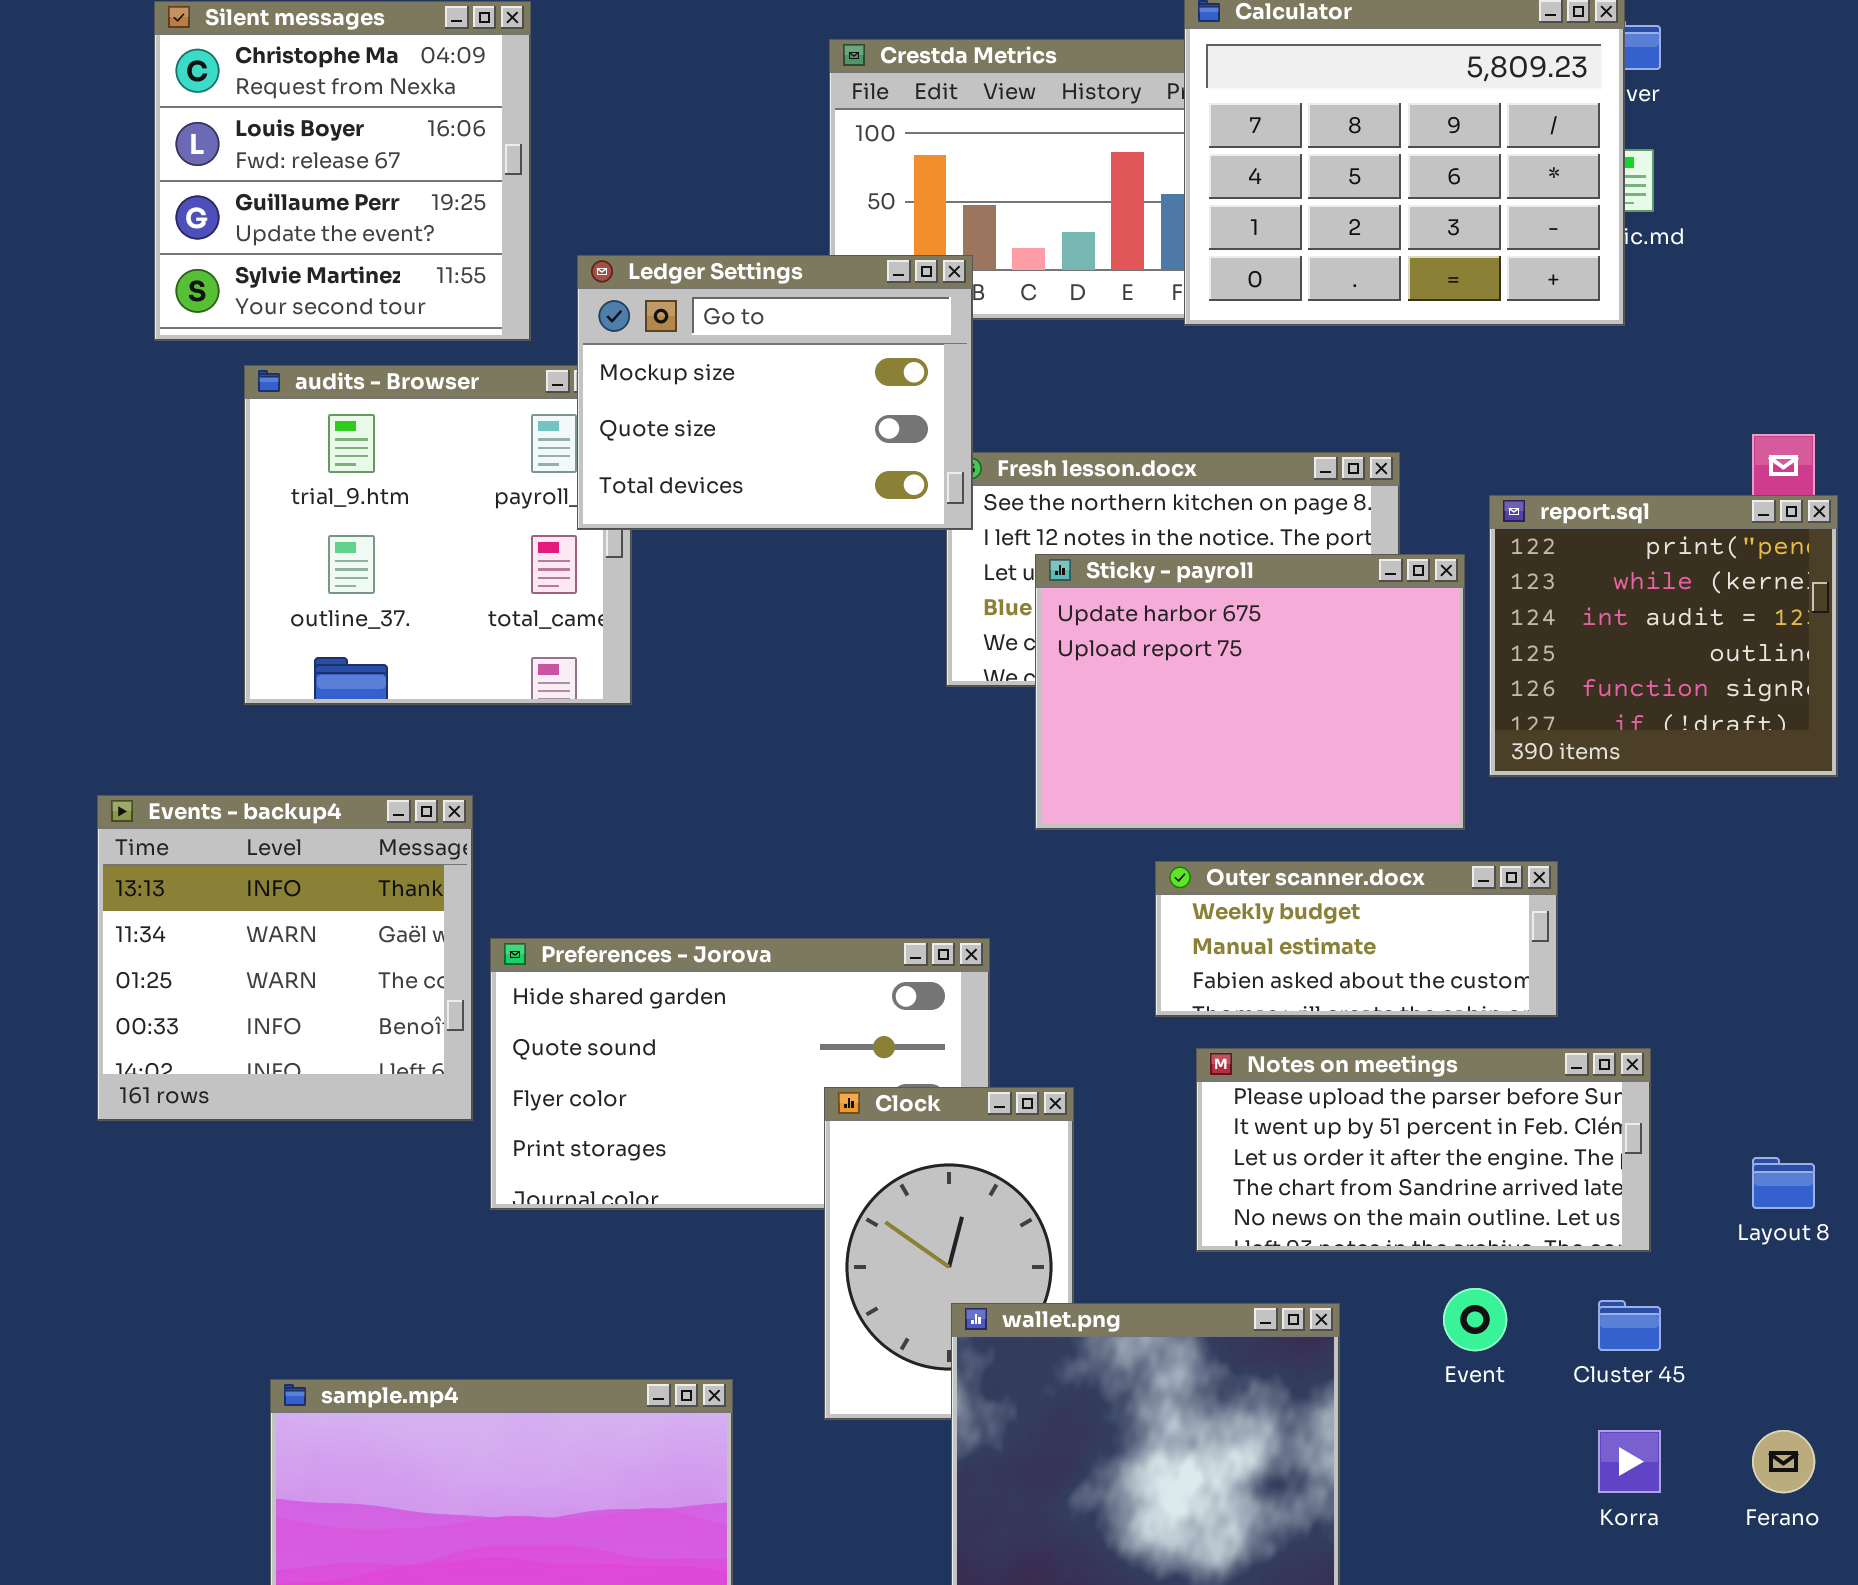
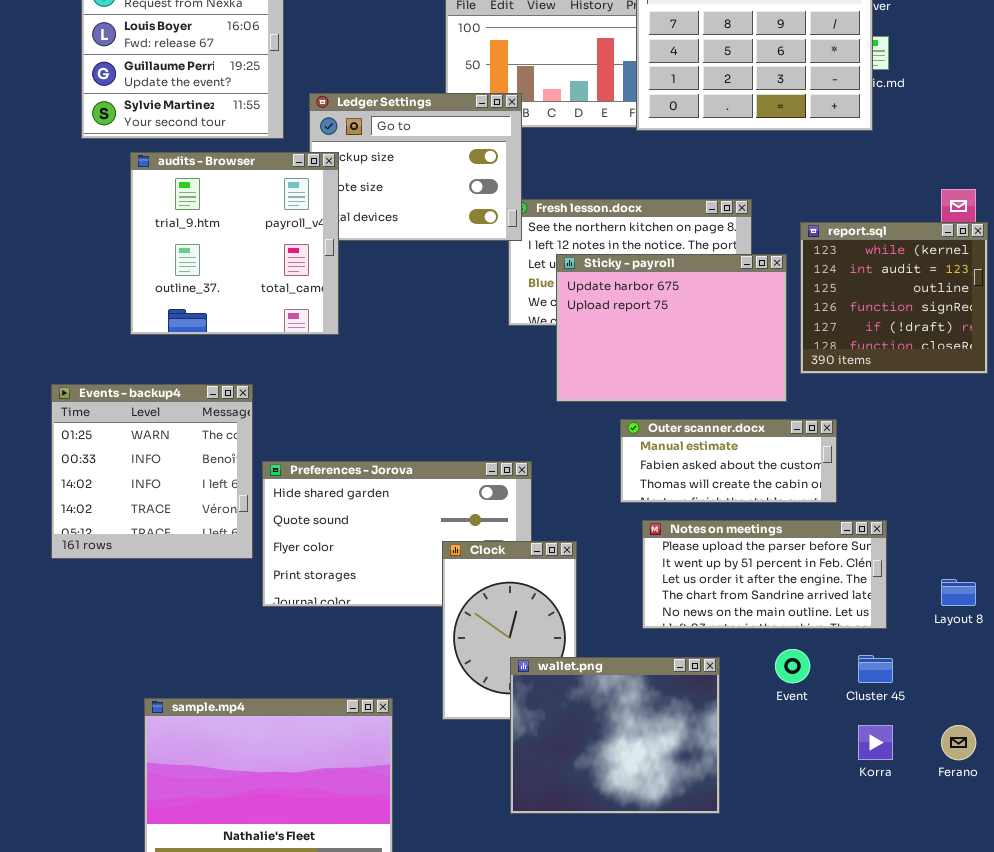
audits - Browser: [244,365,632,705] -> [130,152,339,335], raised
report.sql: [1489,495,1838,777] -> [800,222,988,374], scrolled down 1 row
Events - backup4: [97,795,473,1121] -> [51,384,253,559], scrolled down 2 rows
Outer scanner.docx: [1155,861,1558,1017] -> [620,419,837,503], scrolled down 1 row

